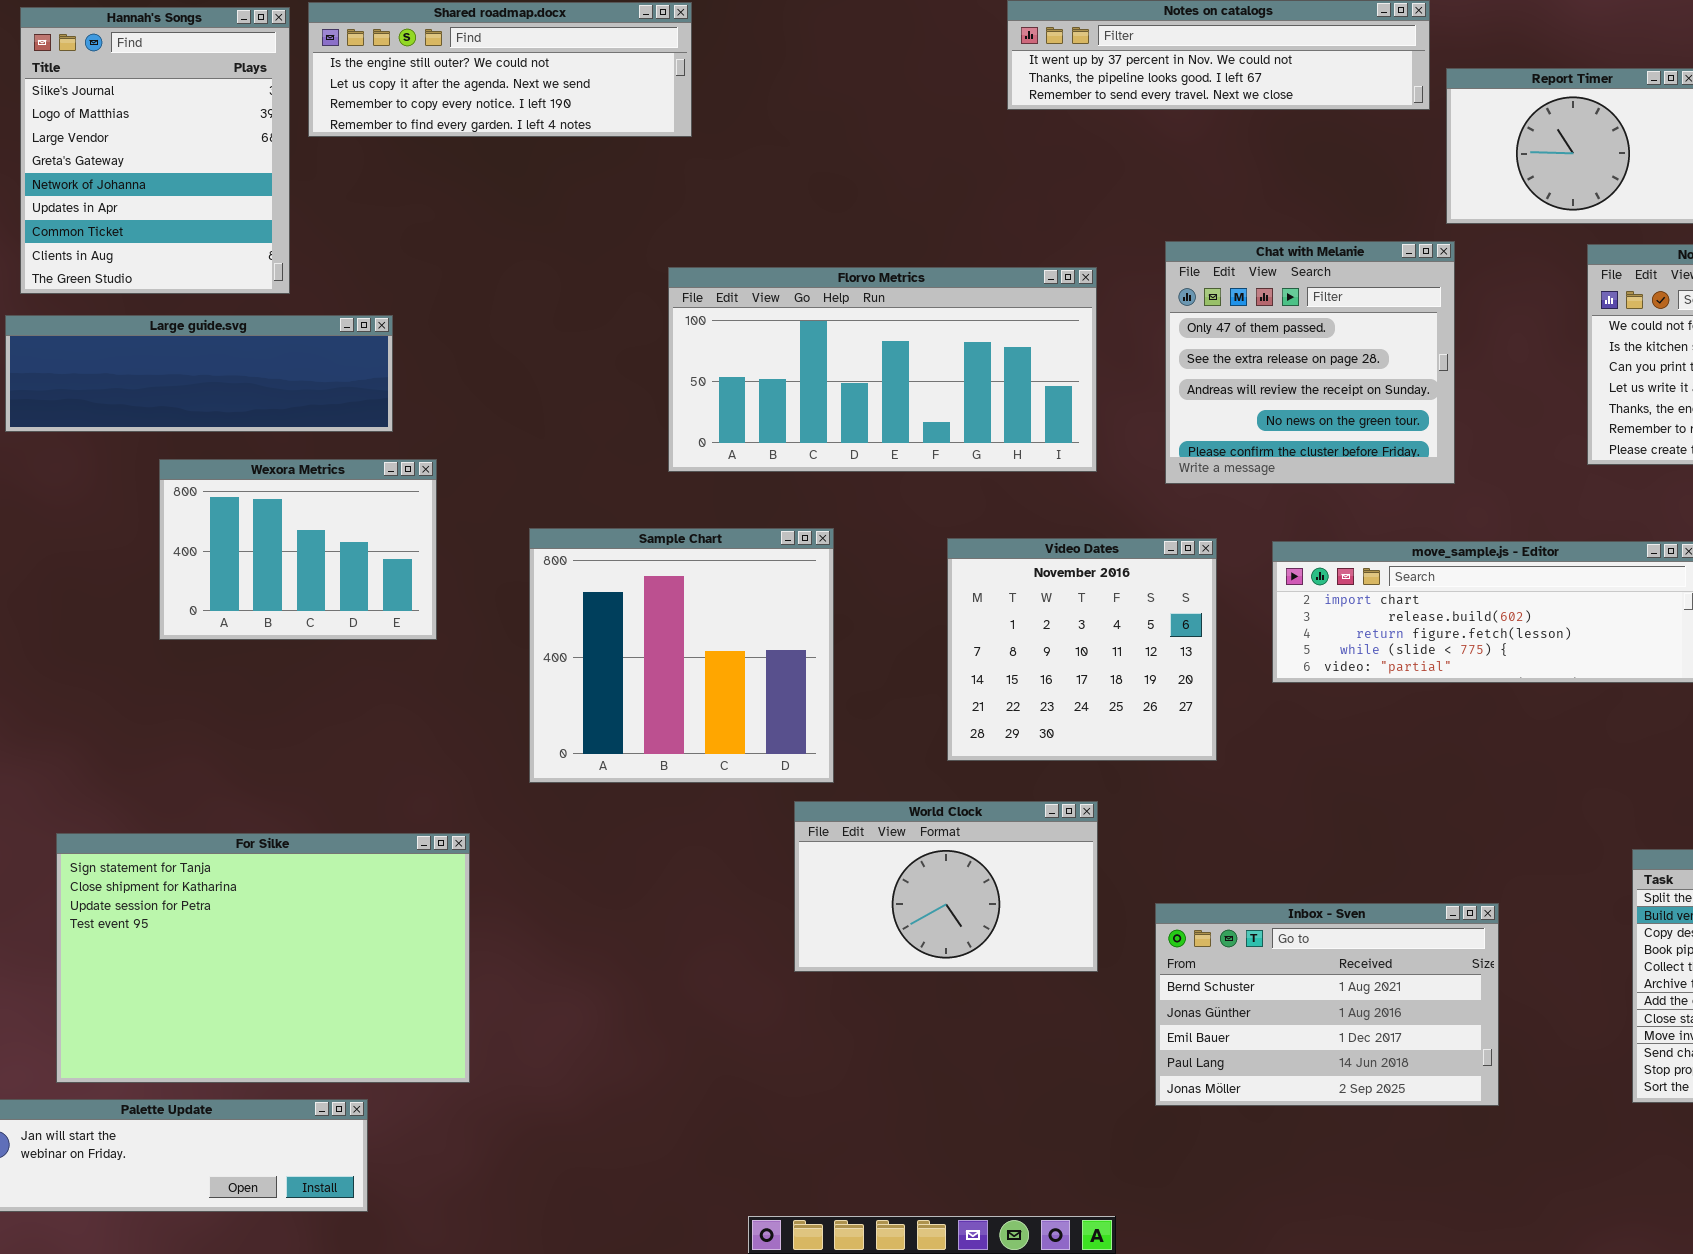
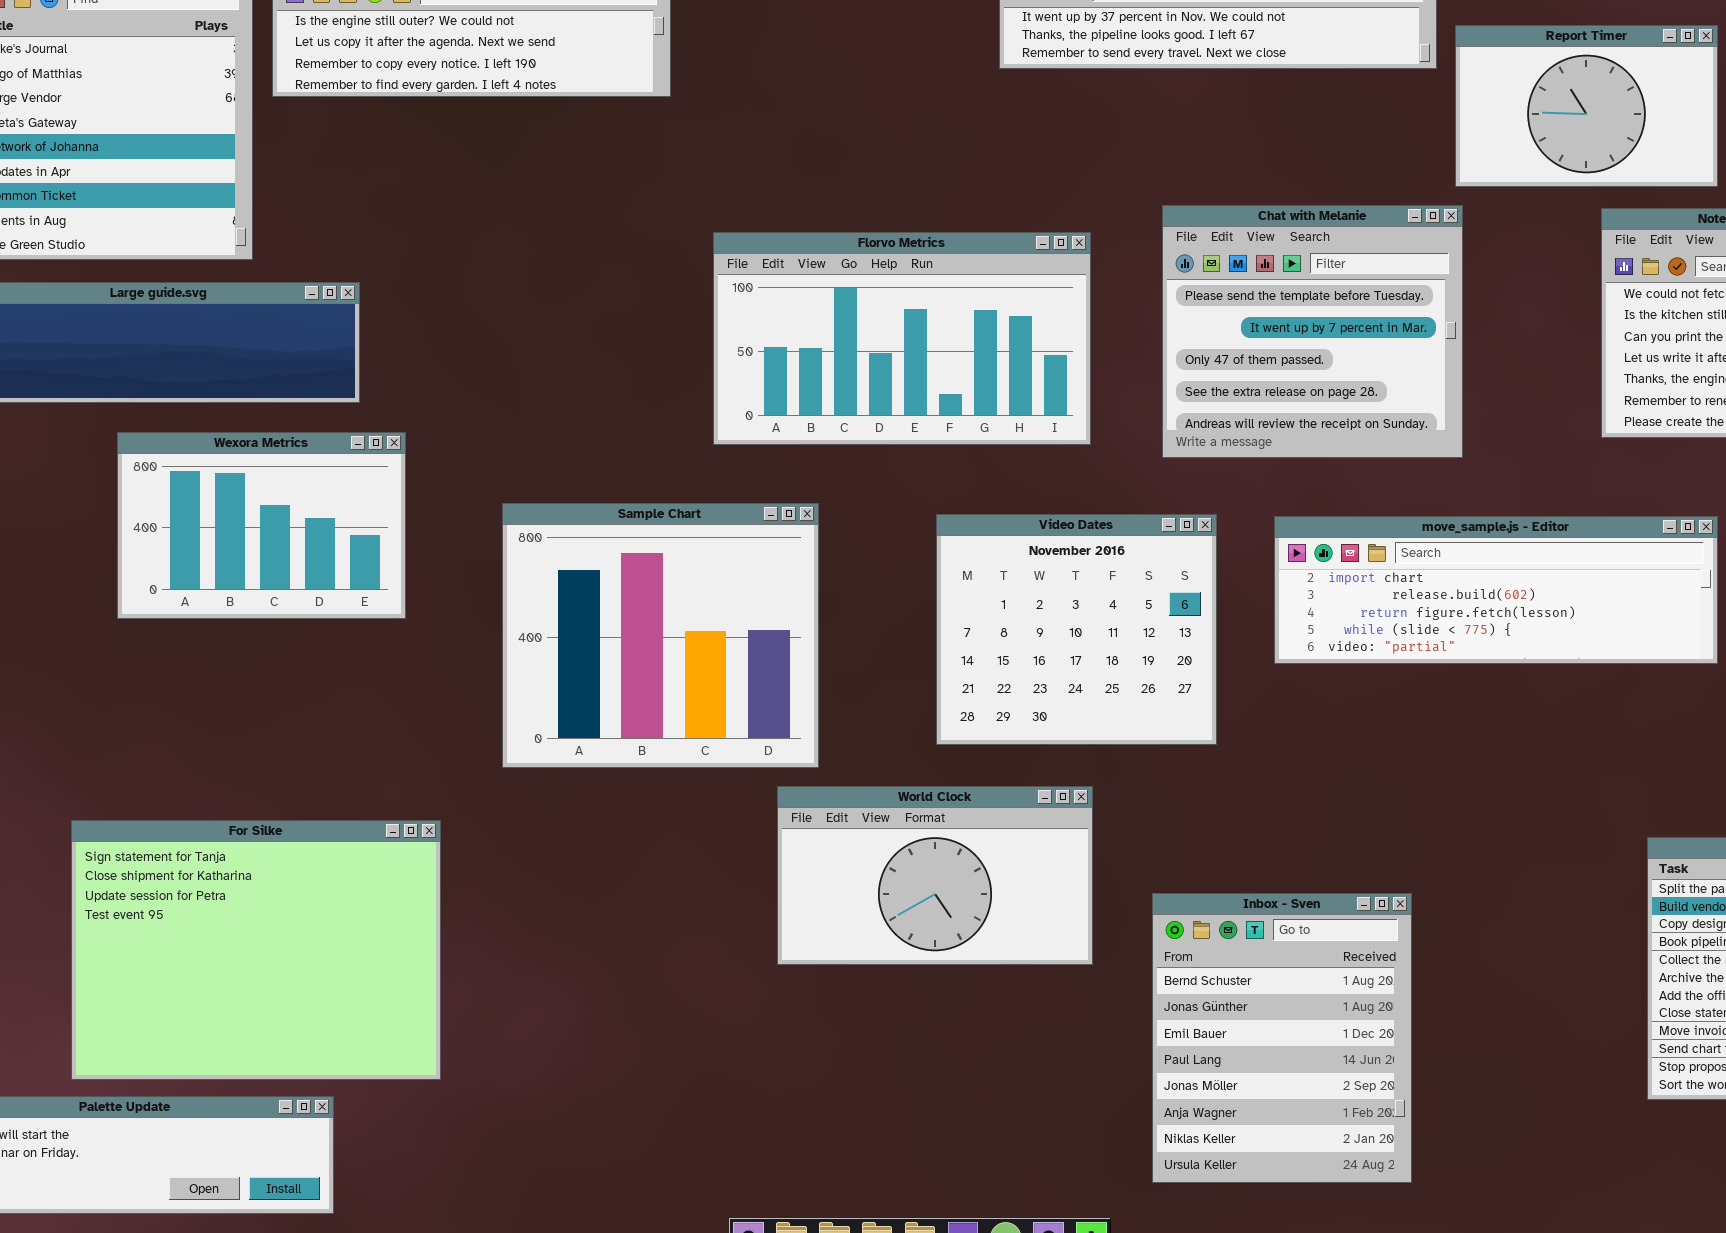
Chat with Melanie: [1165,241,1455,484] -> [1162,205,1463,458], scrolled up 2 rows
Florvo Metrics: [668,267,1097,472] -> [713,232,1091,445], resized
For Silke: [56,833,470,1083] -> [71,820,441,1080], resized
Inbox - Sven: [1155,903,1499,1106] -> [1152,893,1412,1183], resized

